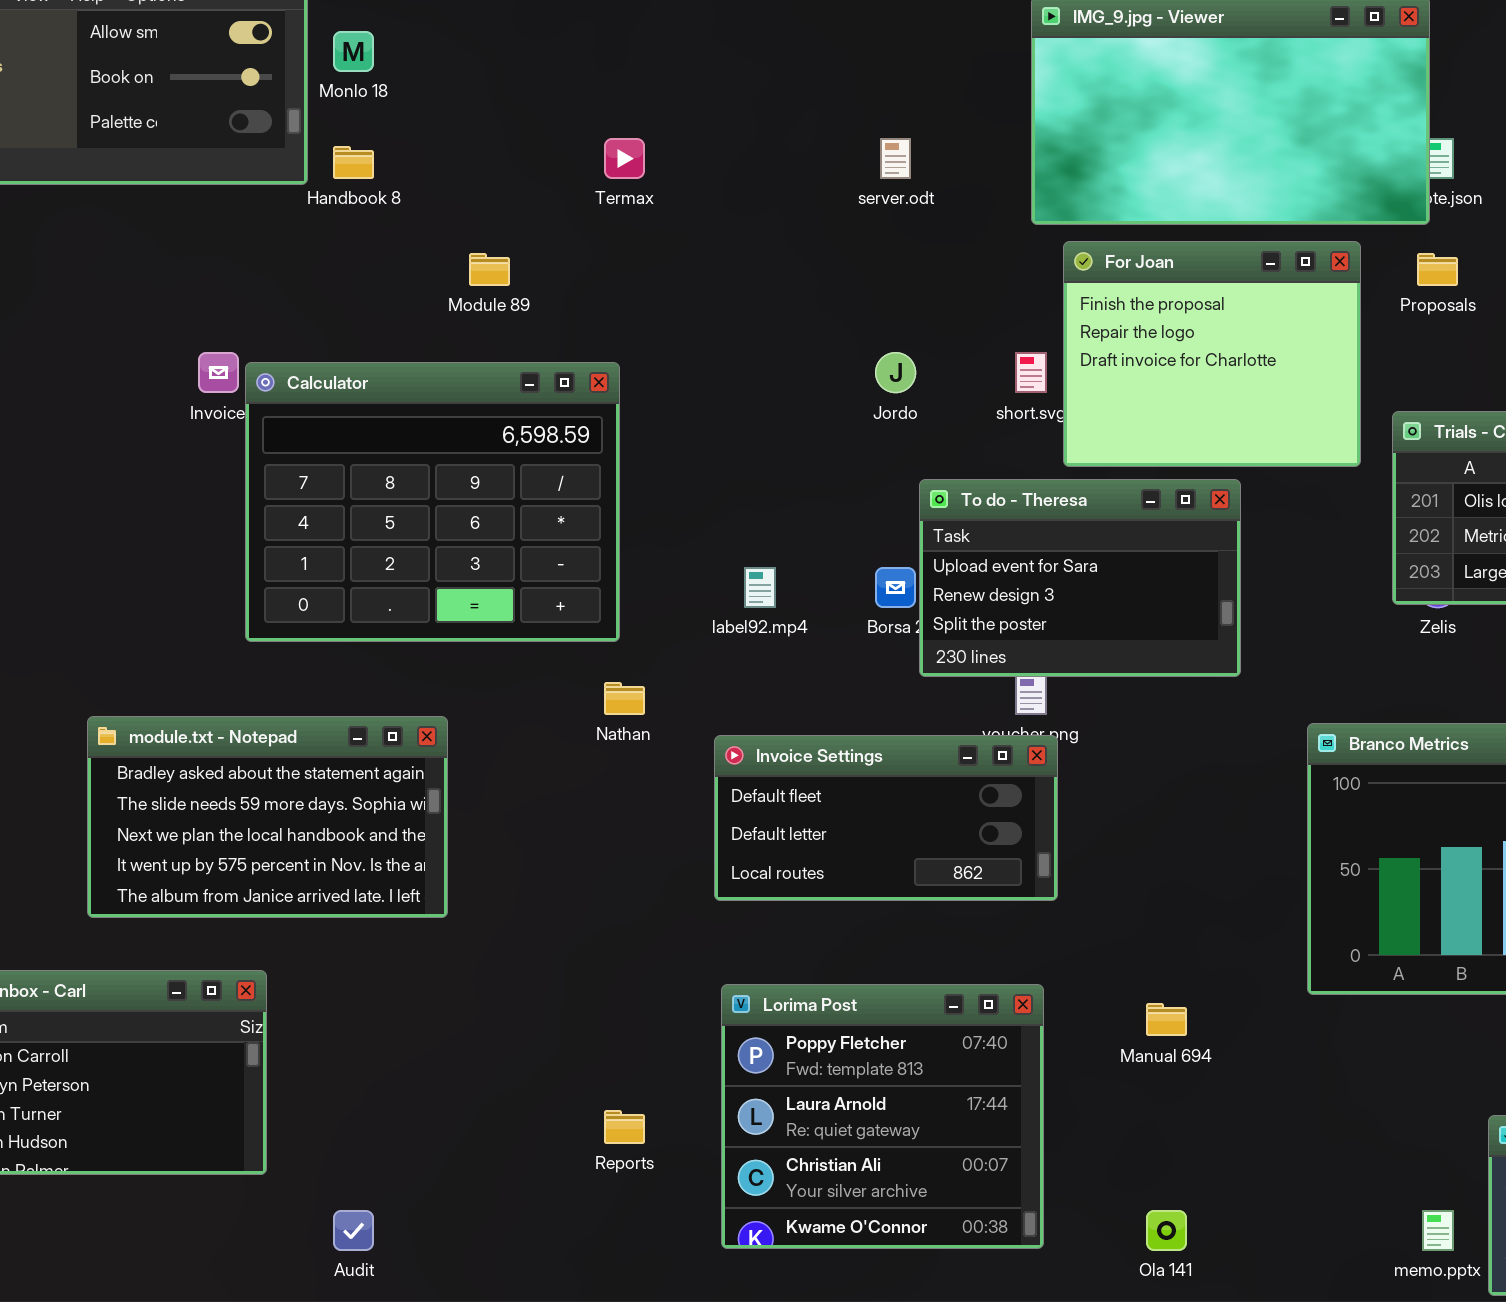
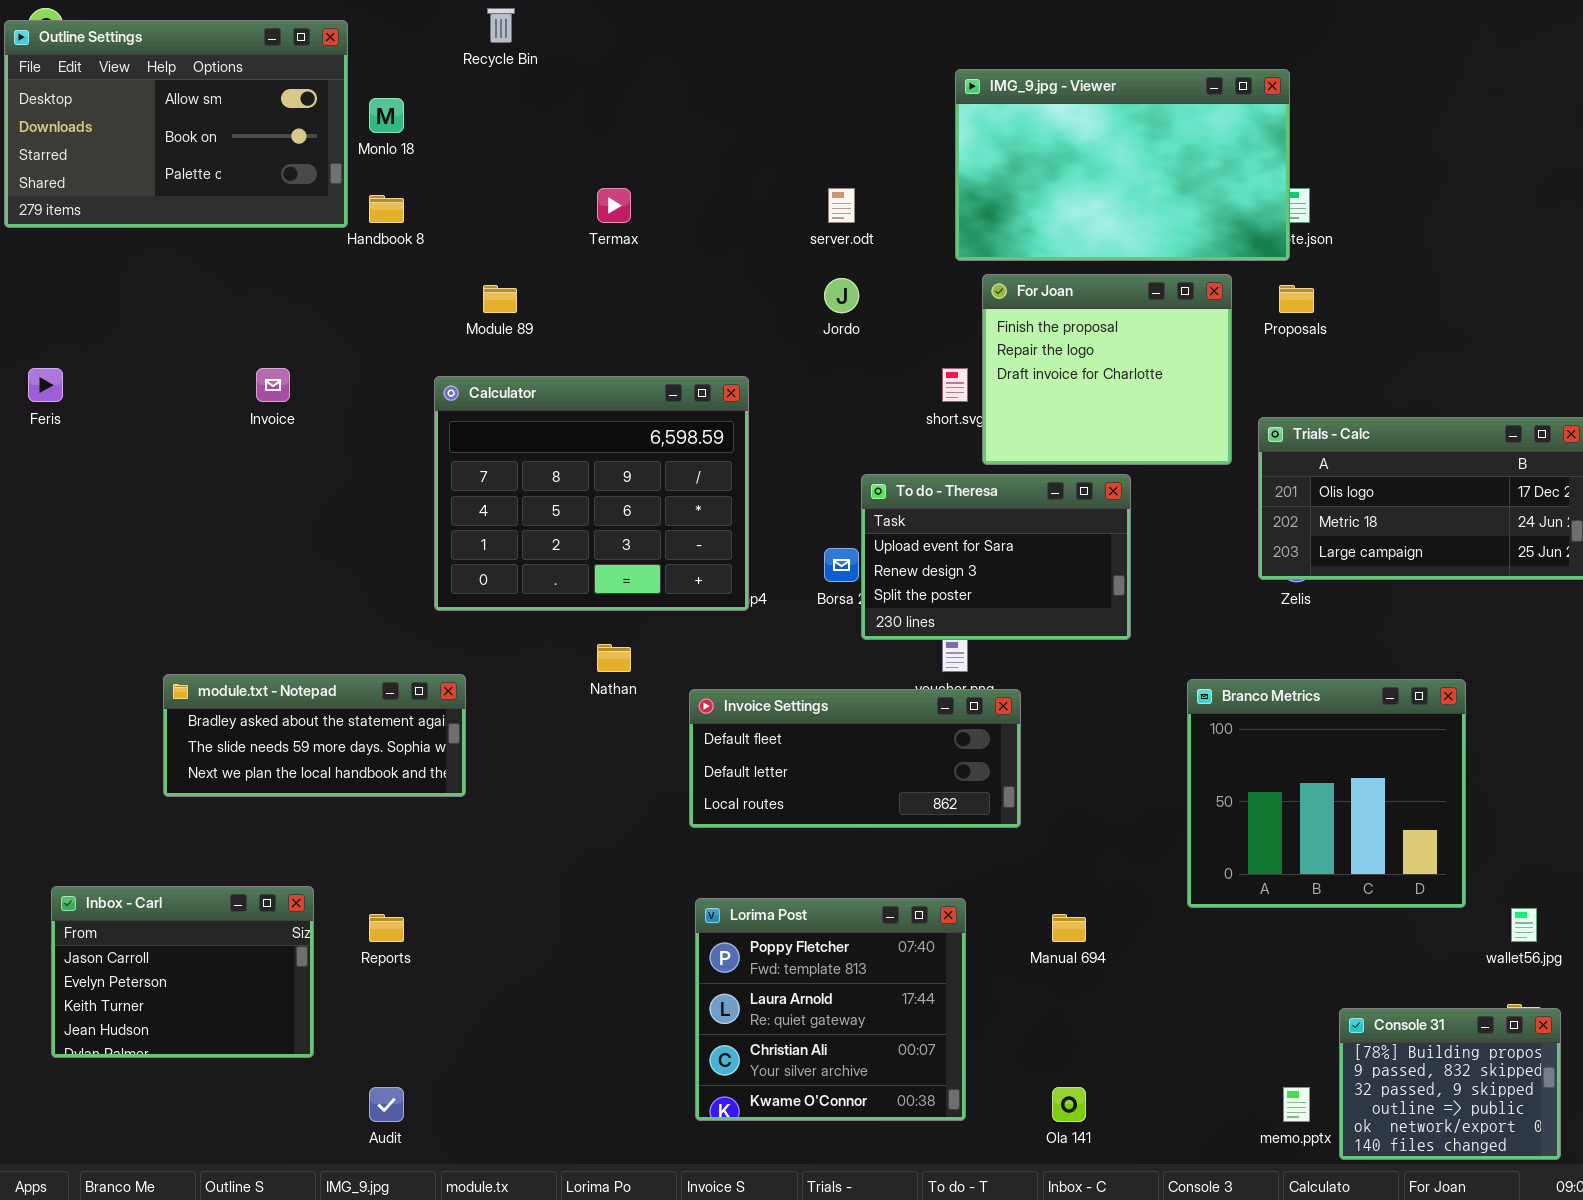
Jordo: [875,352,916,393] -> [824,278,859,313], moved
Calculator: [245,362,620,642] -> [434,376,749,611], moved
module.txt - Notepad: [87,716,448,918] -> [163,674,466,797], resized
Invoice Settings: [714,735,1058,901] -> [689,689,1021,828], resized
Reports: [604,1110,645,1144] -> [369,914,404,942], moved

